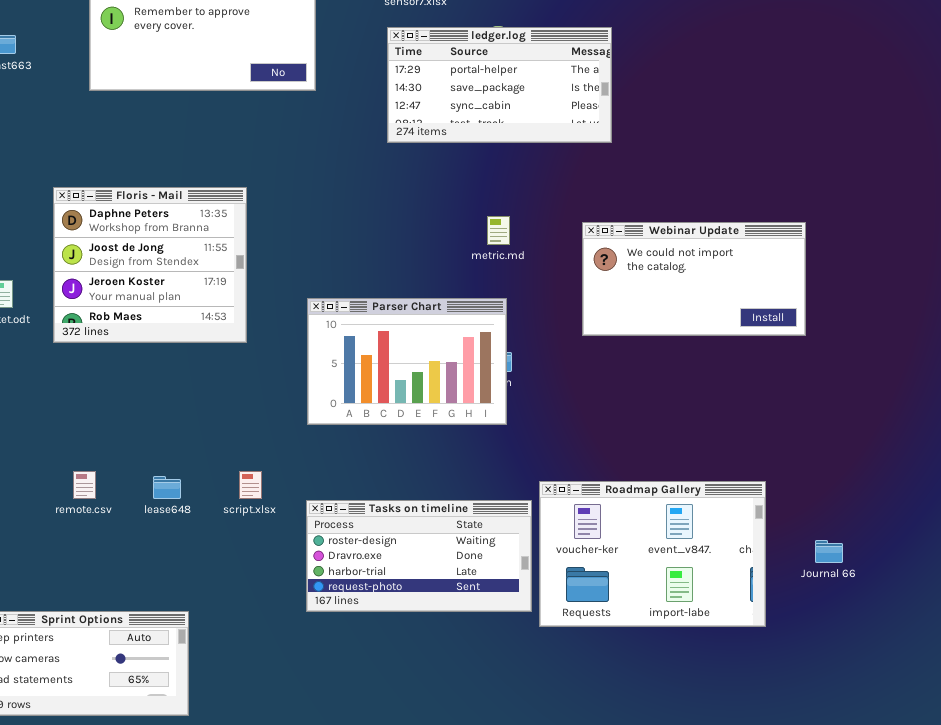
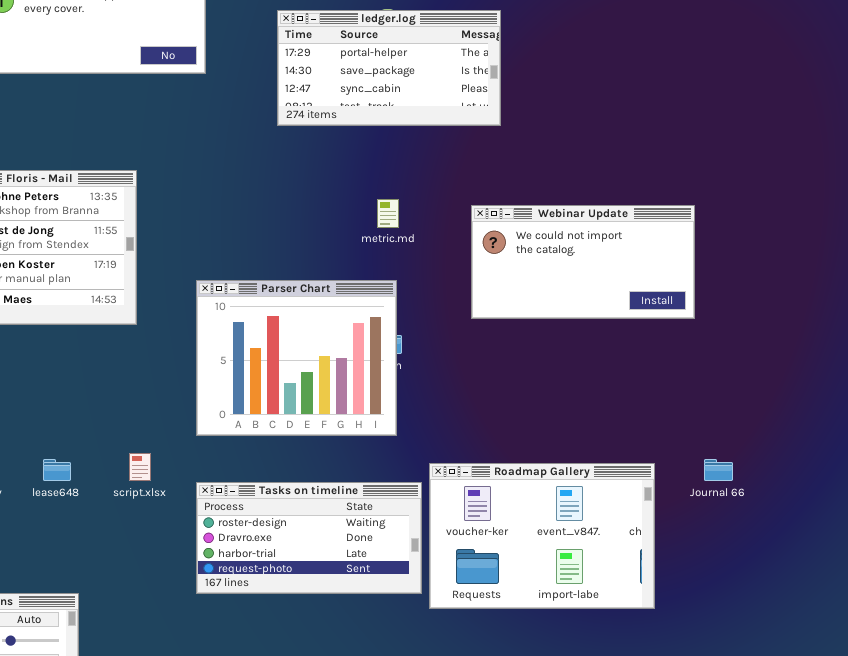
Parser Chart: [307,298,507,425] -> [196,280,397,436], resized
Journal 66: [815,540,843,563] -> [704,459,733,481], moved

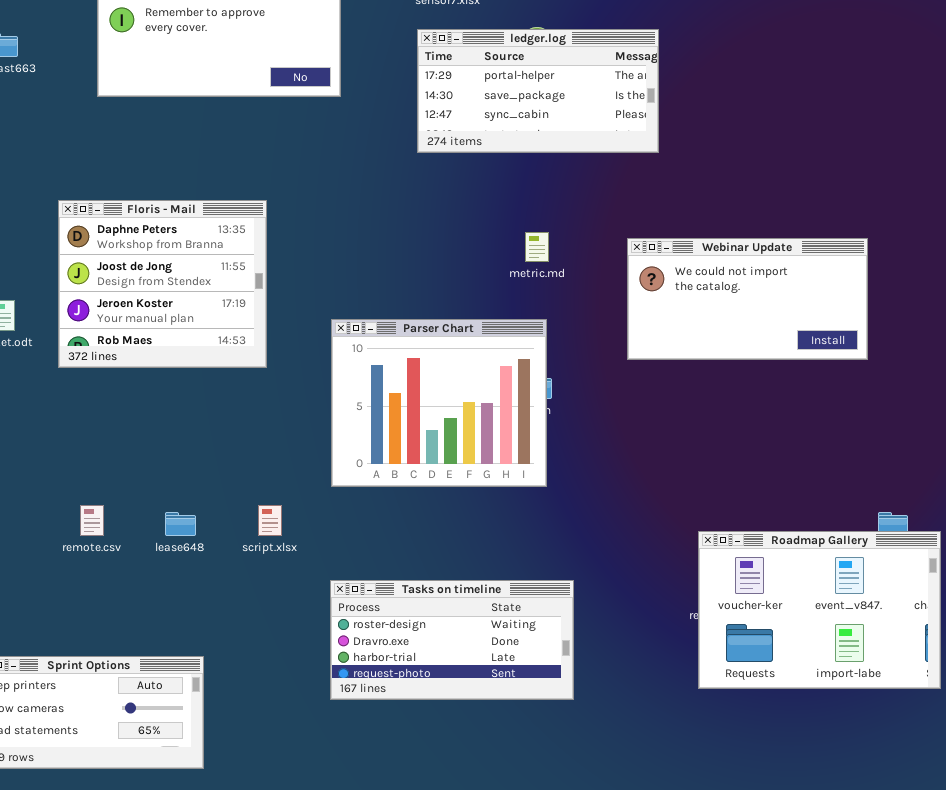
Roadmap Gallery: [429,463,655,609] -> [698,531,941,689], moved
Tasks on timeline: [196,482,422,594] -> [330,580,574,700], moved

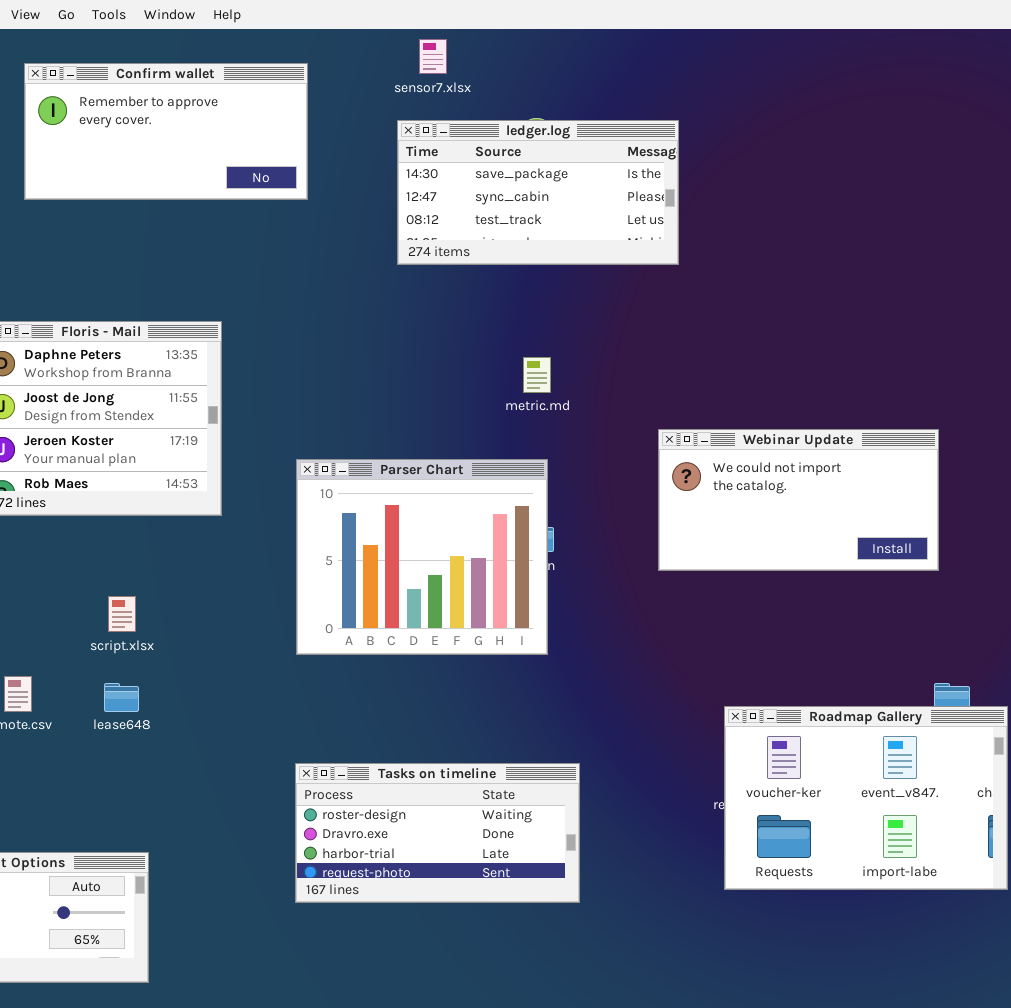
ledger.log: [417,29,659,153] -> [397,120,679,265], scrolled down 1 row
Webinar Update: [627,238,868,360] -> [658,429,939,571], moved
script.xlsx: [258,505,282,536] -> [108,596,136,632], moved

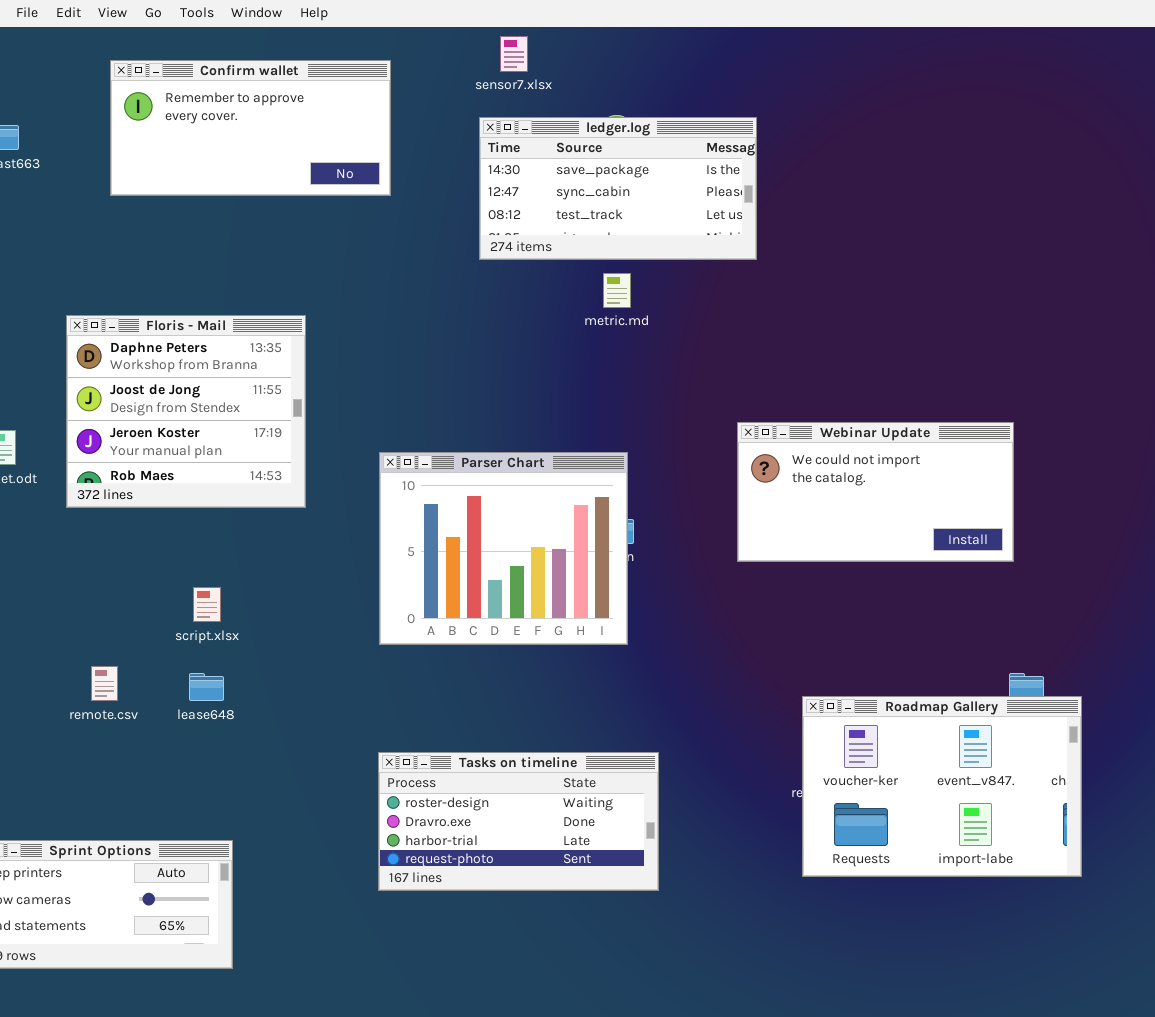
metric.md: [523,357,551,393] -> [603,273,631,308], moved

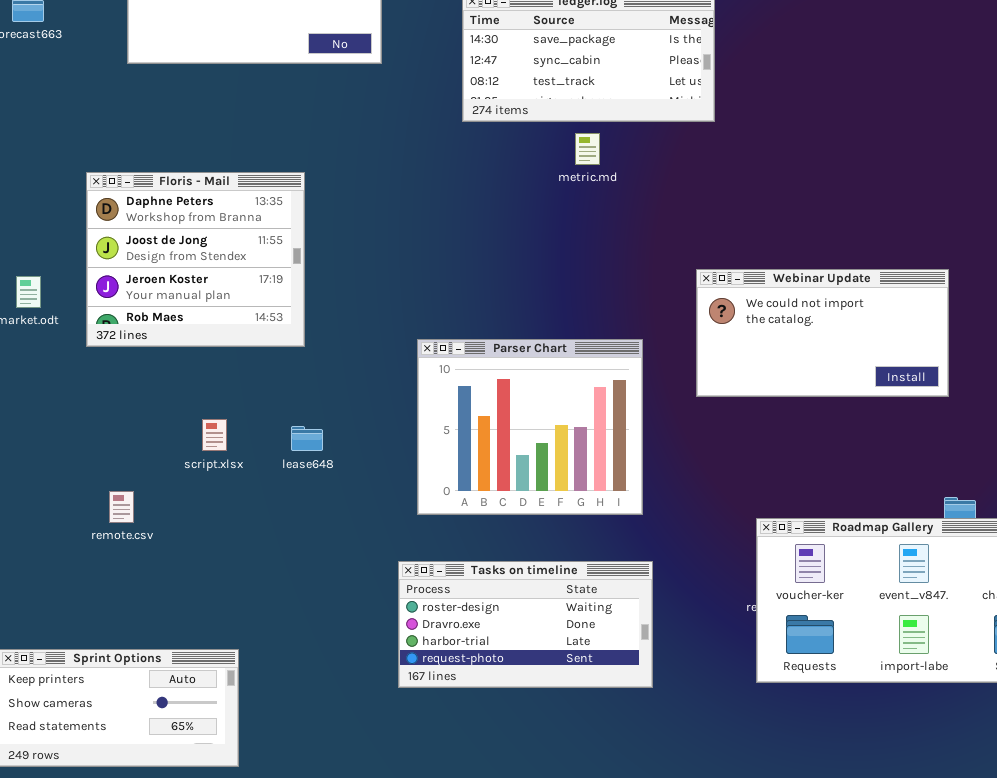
Parser Chart: [379,452,628,645] -> [417,339,643,515], moved
lease648: [189,673,224,701] -> [291,426,323,451], moved
Tasks on timeline: [378,752,659,891] -> [398,561,653,688], moved

